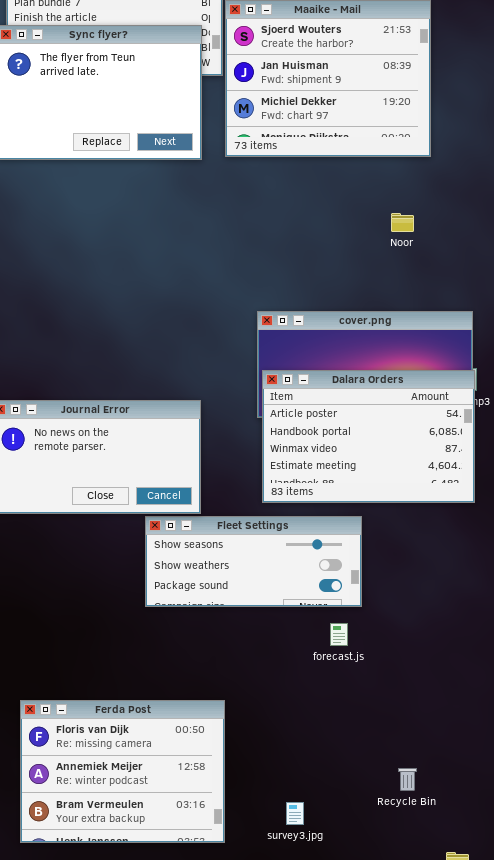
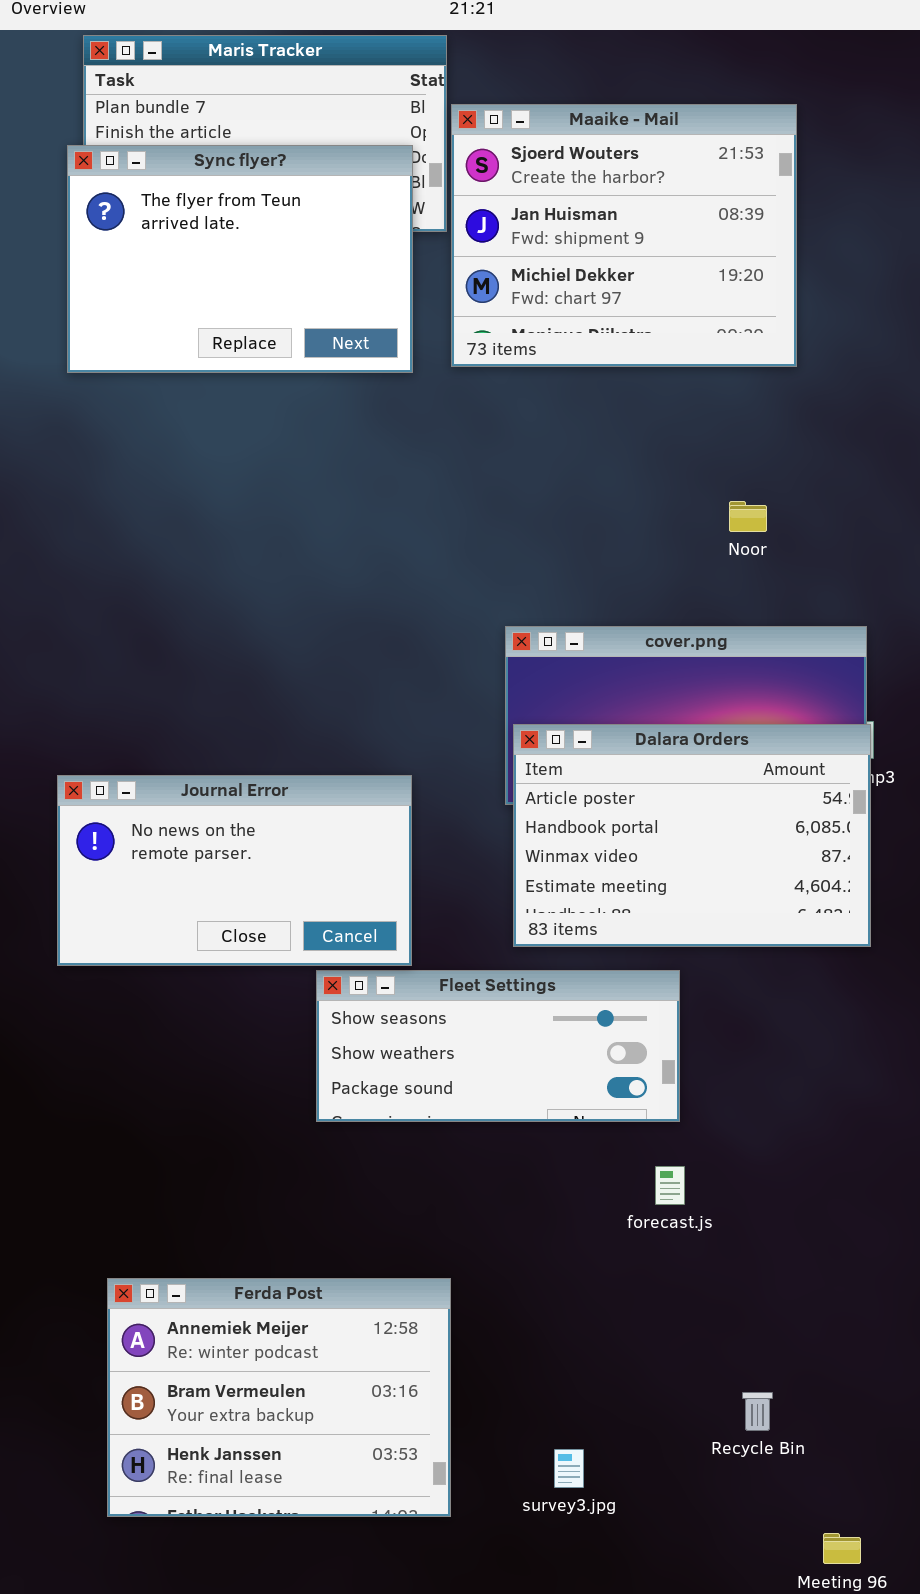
Noor: [391,213,414,232] -> [729,501,767,532], moved
forecast.js: [330,623,348,646] -> [655,1166,685,1205], moved
Ferda Post: [20,700,225,843] -> [107,1278,451,1517], scrolled down 1 row

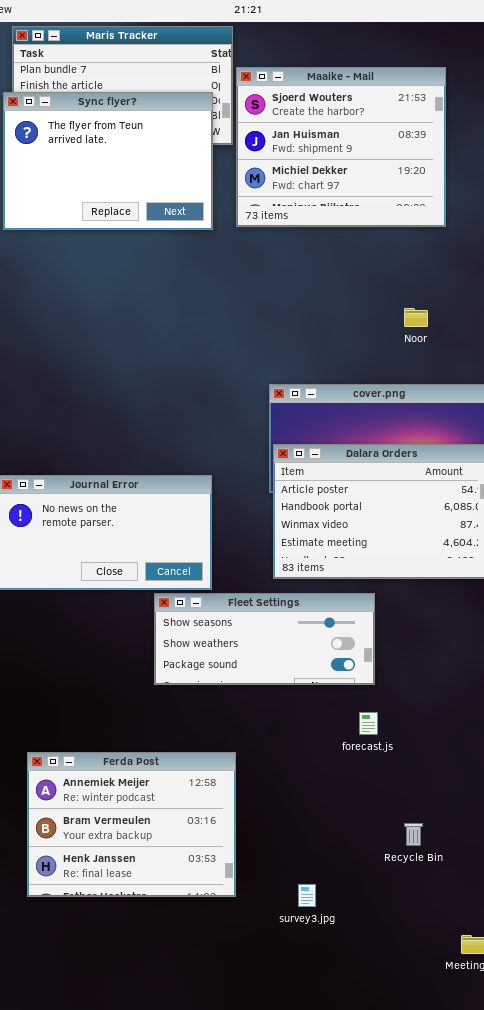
Ferda Post: [107,1278,451,1517] -> [27,752,236,897], moved
Recycle Bin: [742,1392,773,1431] -> [404,823,423,846], moved

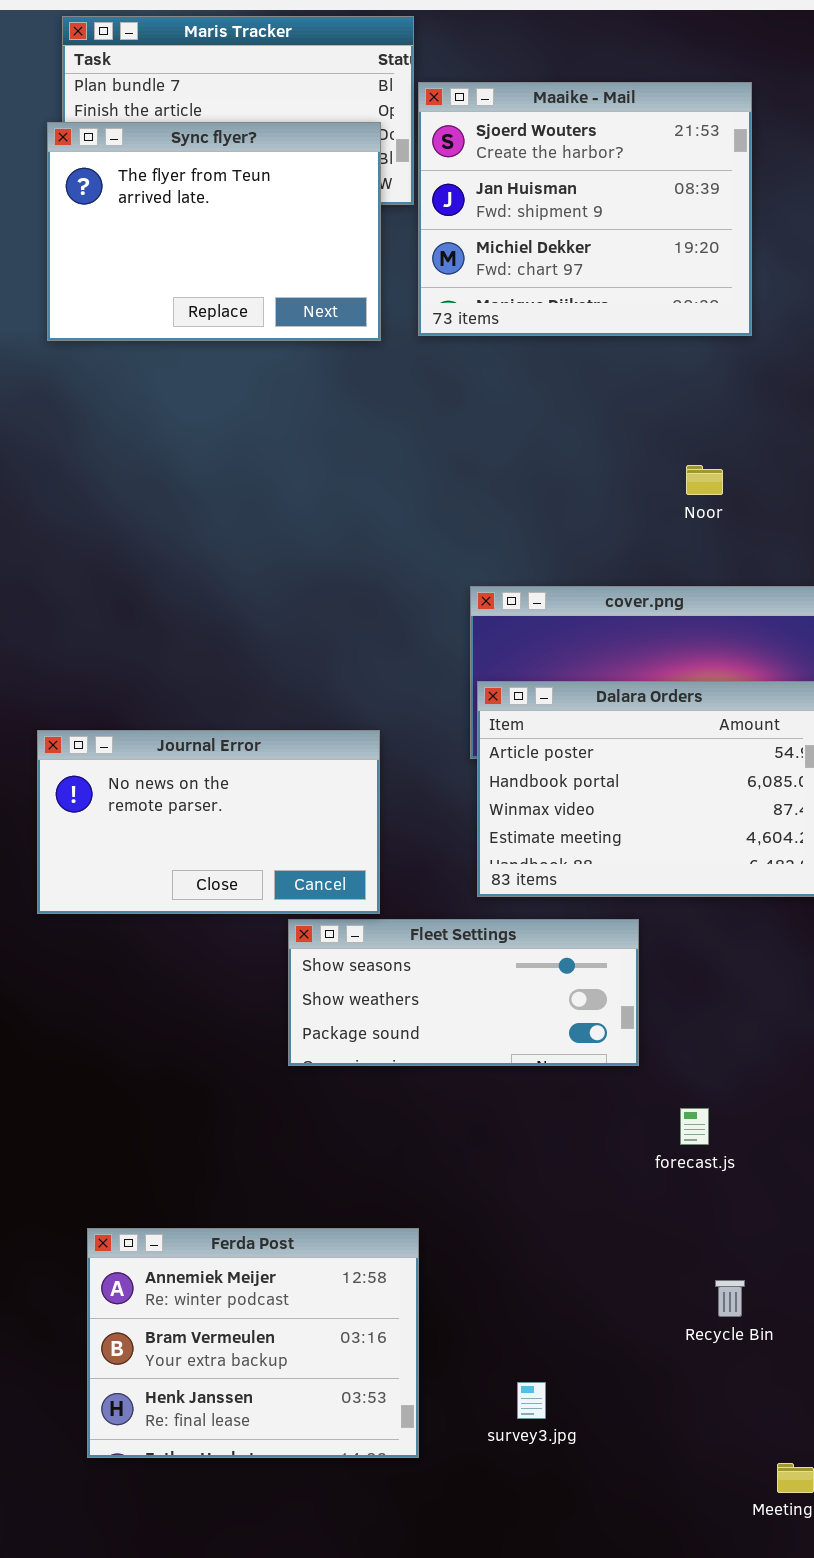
forecast.js: [359,712,378,735] -> [680,1108,709,1145], moved
Ferda Post: [27,752,236,897] -> [87,1228,419,1458], moved
Recycle Bin: [404,823,423,846] -> [715,1280,745,1317], moved

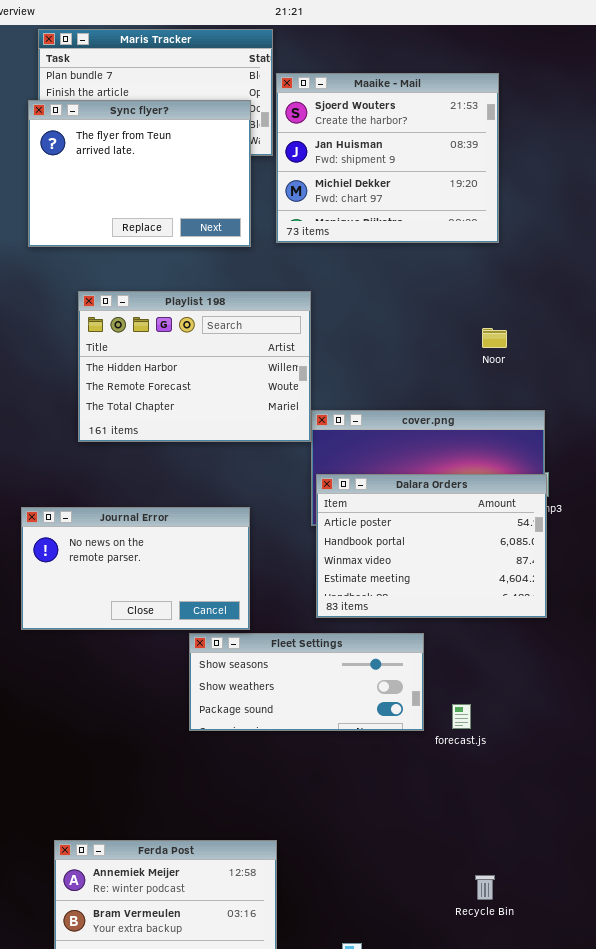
Playlist 198: none -> [78,291,311,442], opened
Noor: [686,465,723,495] -> [482,328,507,348], moved
forecast.js: [680,1108,709,1145] -> [452,704,471,729], moved

